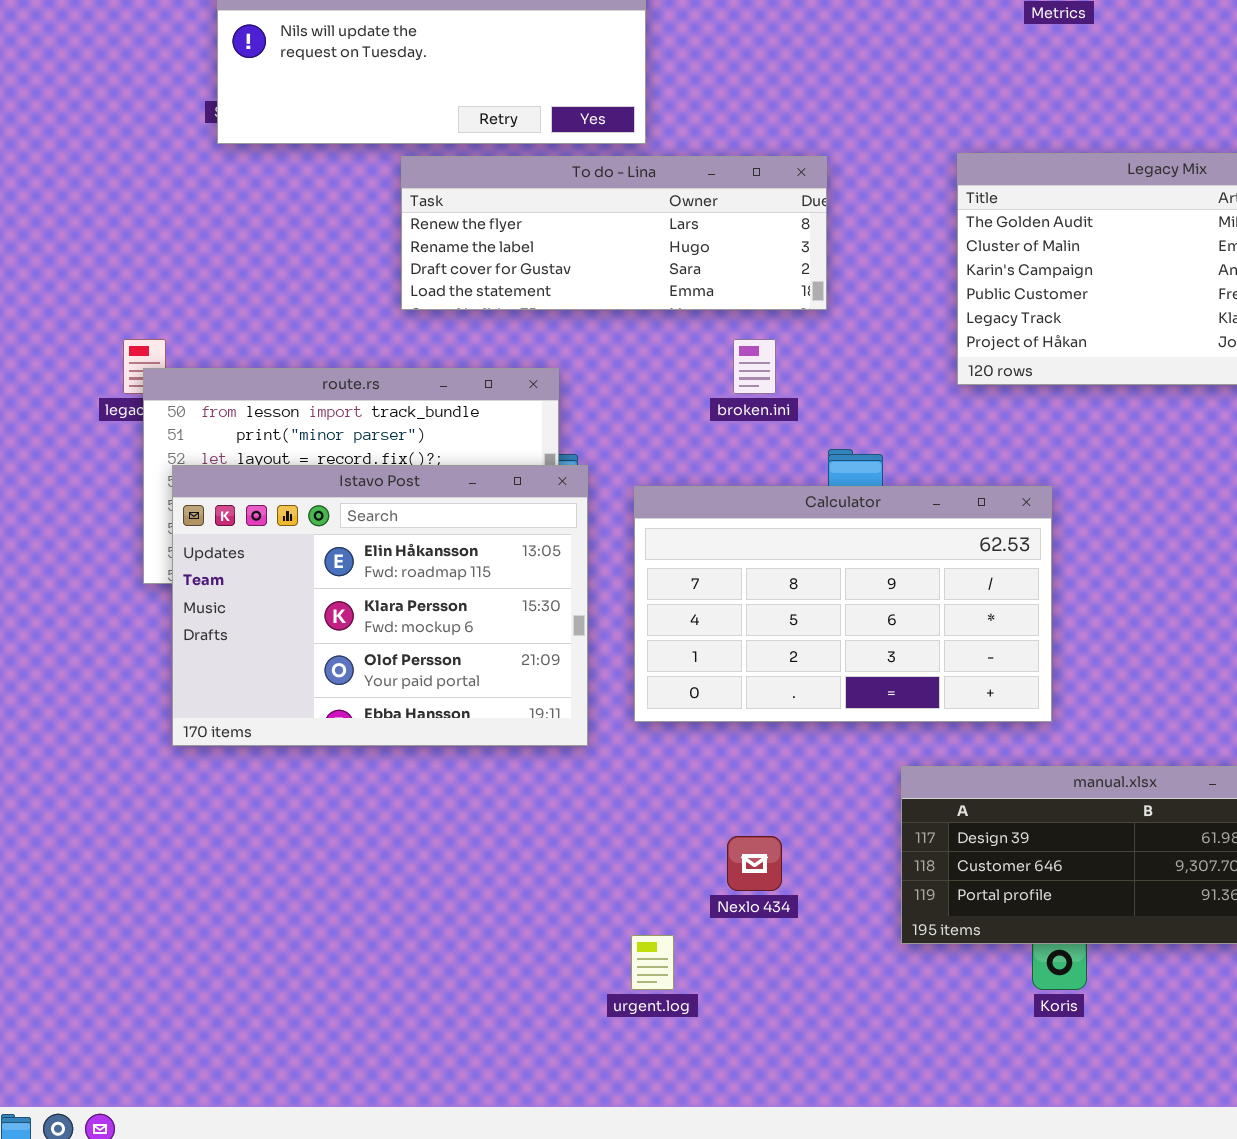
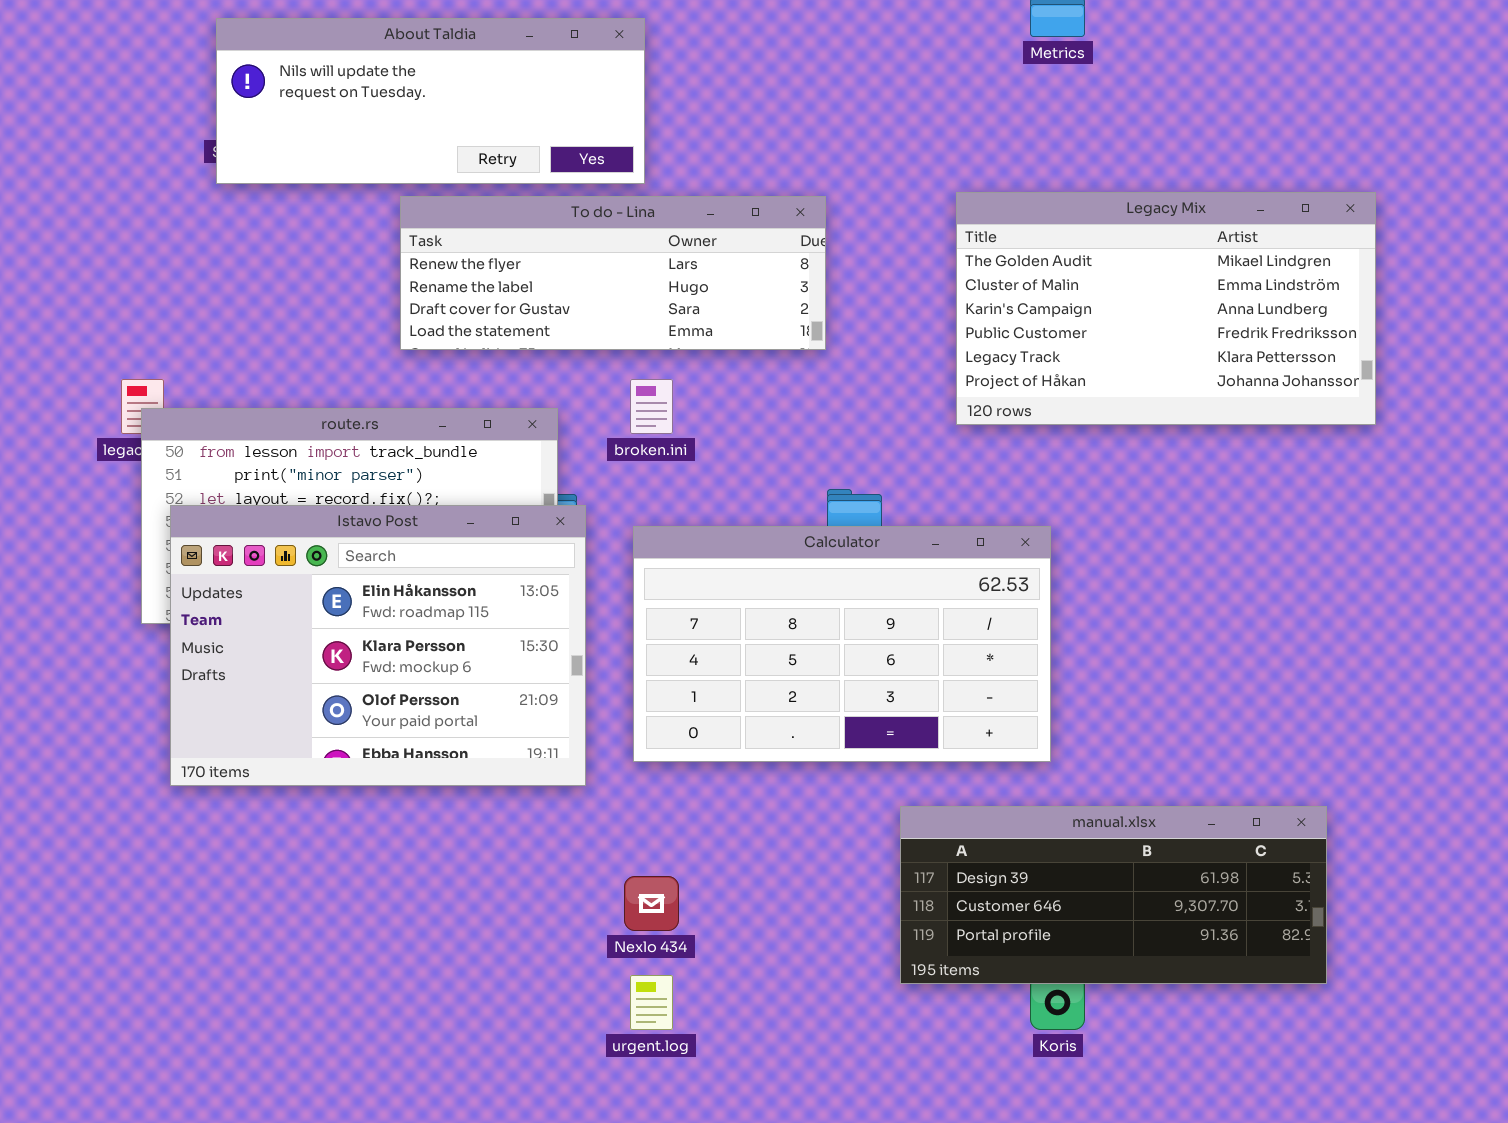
broken.ini: [733,339,776,394] -> [630,379,673,434], moved
Nexlo 434: [727,836,782,891] -> [624,876,679,931], moved

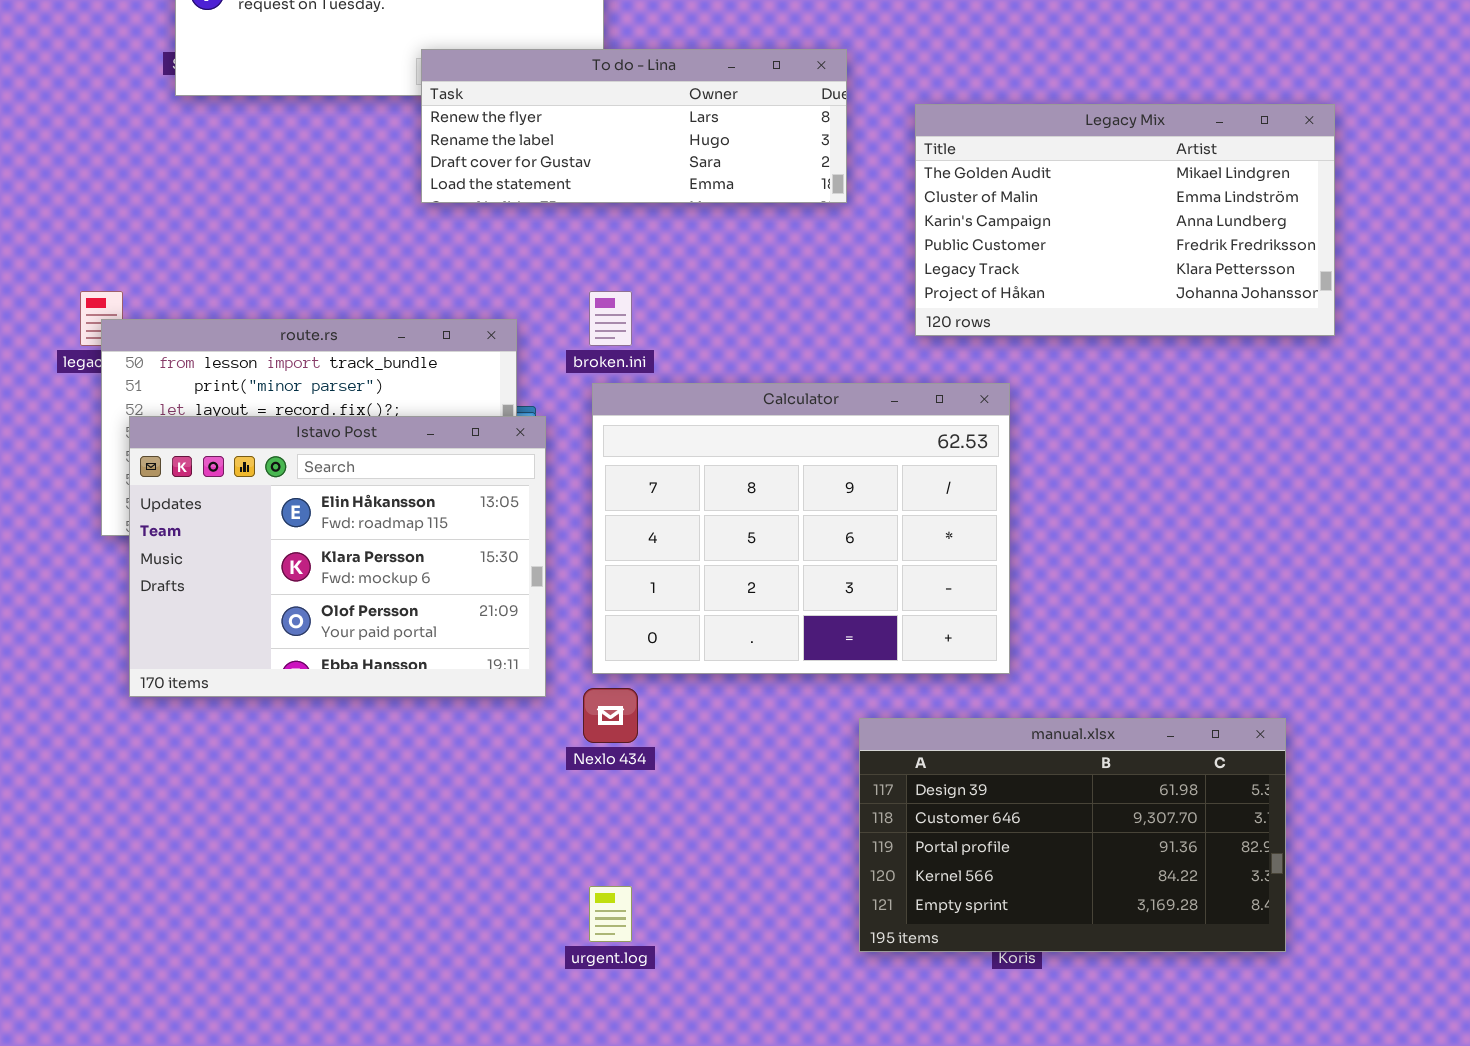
To do - Lina: [400,196,826,350] -> [421,49,847,203], moved
Calculator: [633,526,1051,762] -> [592,383,1010,674], resized
manual.xlsx: [900,806,1327,984] -> [859,718,1286,952], resized
Nexlo 434: [624,876,679,931] -> [583,688,638,743], moved

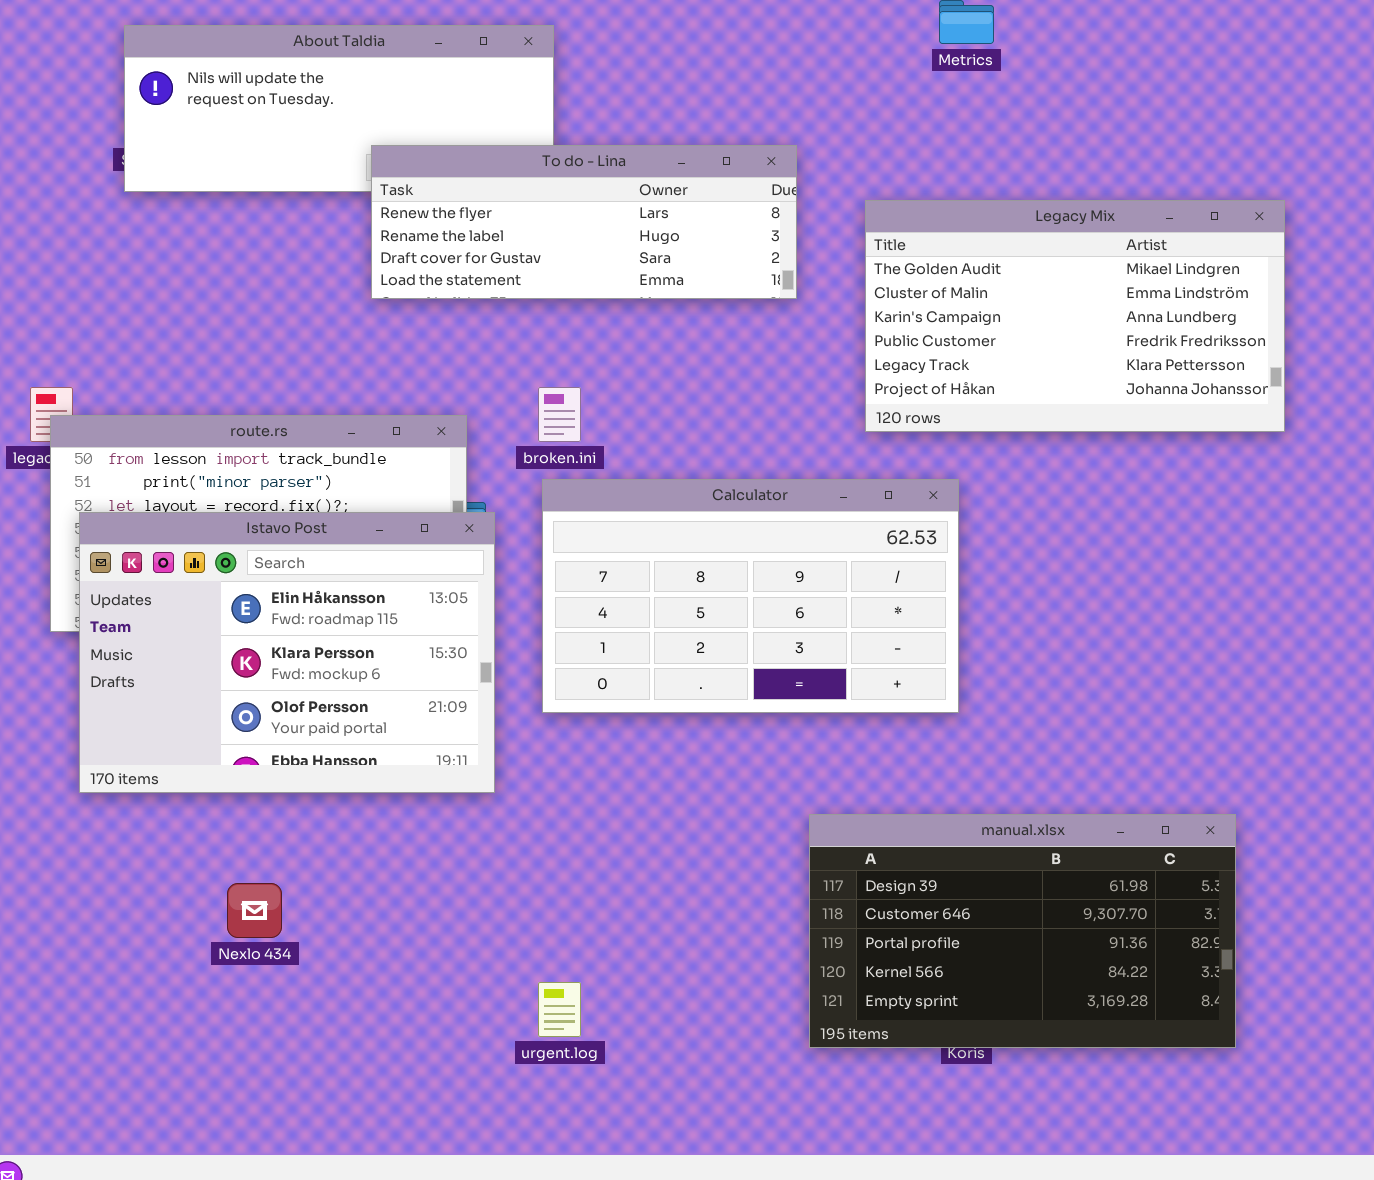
Calculator: [592,383,1010,674] -> [542,479,959,713], resized
Nexlo 434: [583,688,638,743] -> [227,883,282,938], moved

